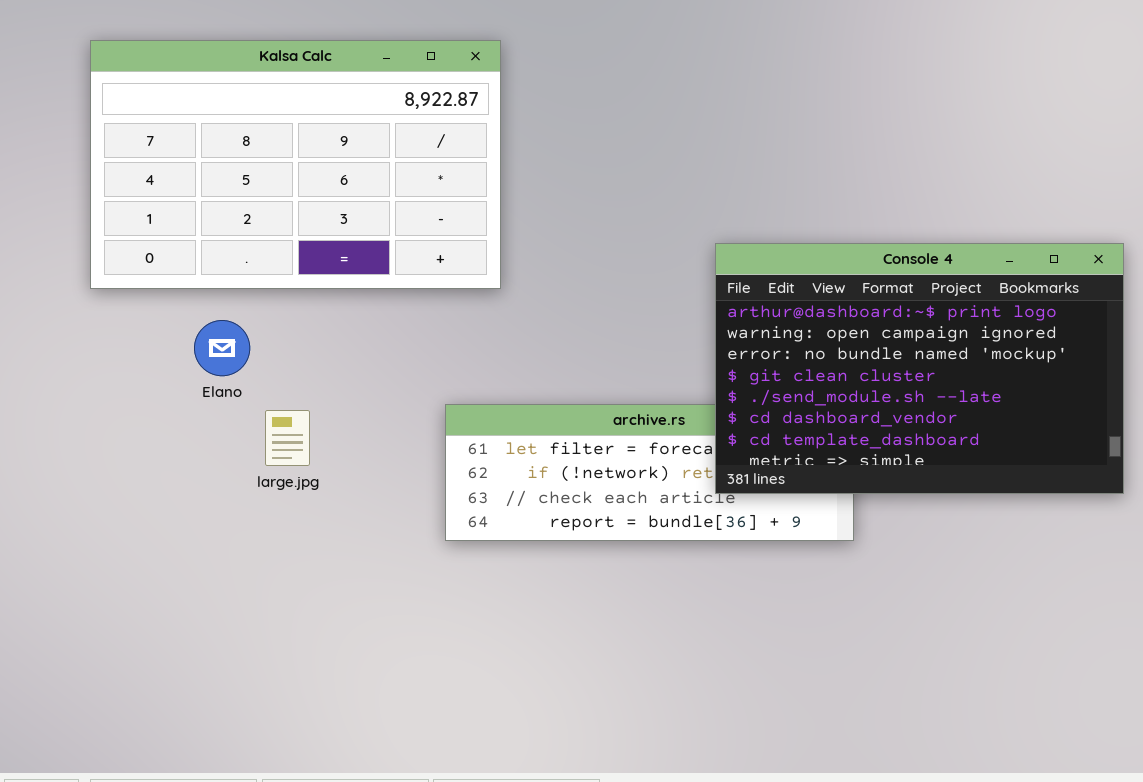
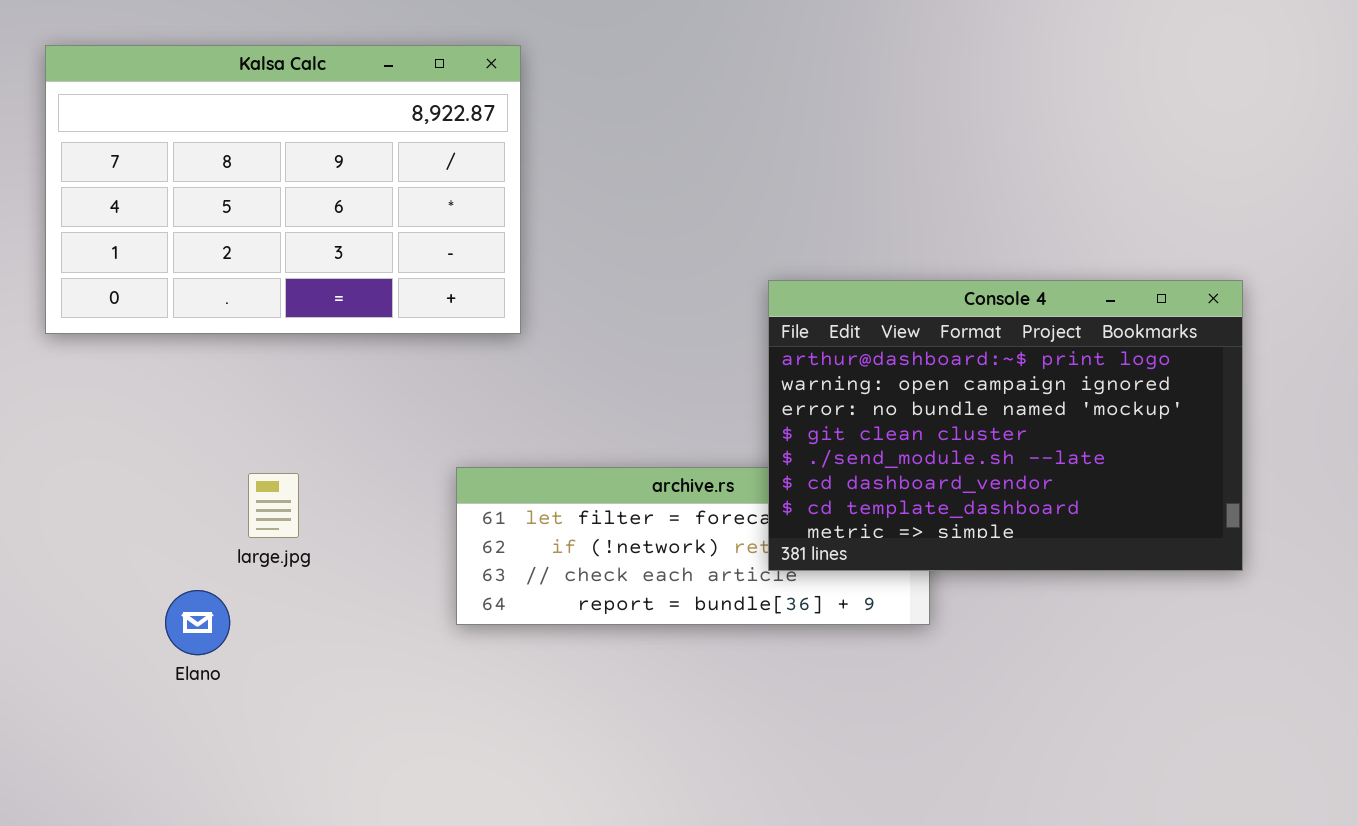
Elano: [194,320,250,376] -> [165,590,230,655], moved

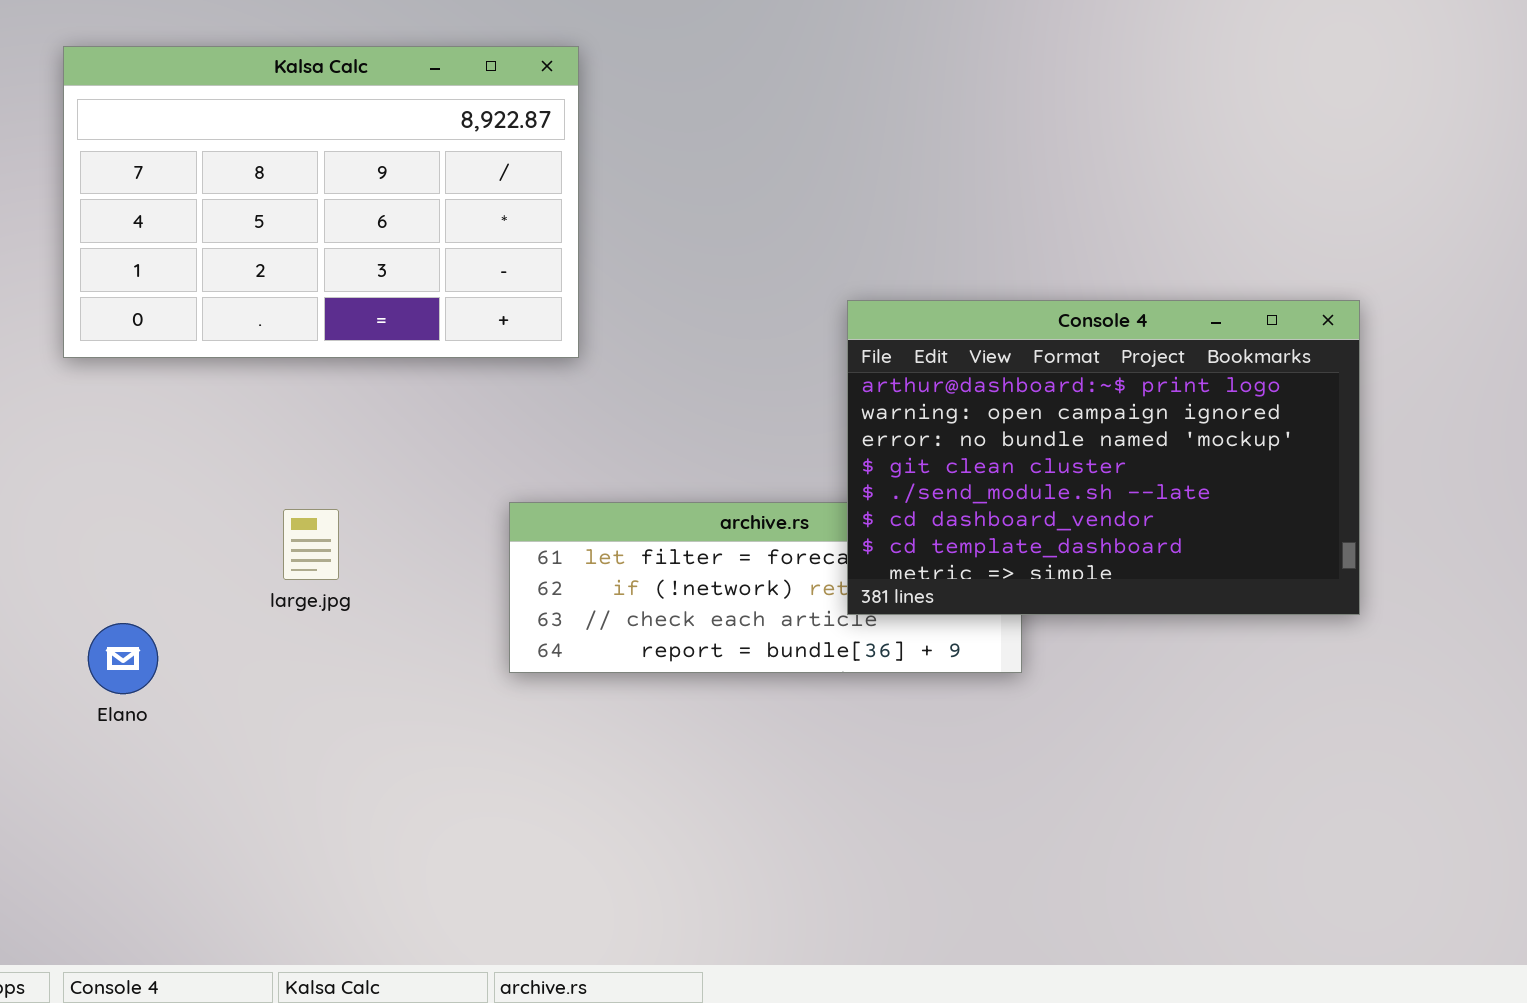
Elano: [165,590,230,655] -> [88,623,158,694], moved

